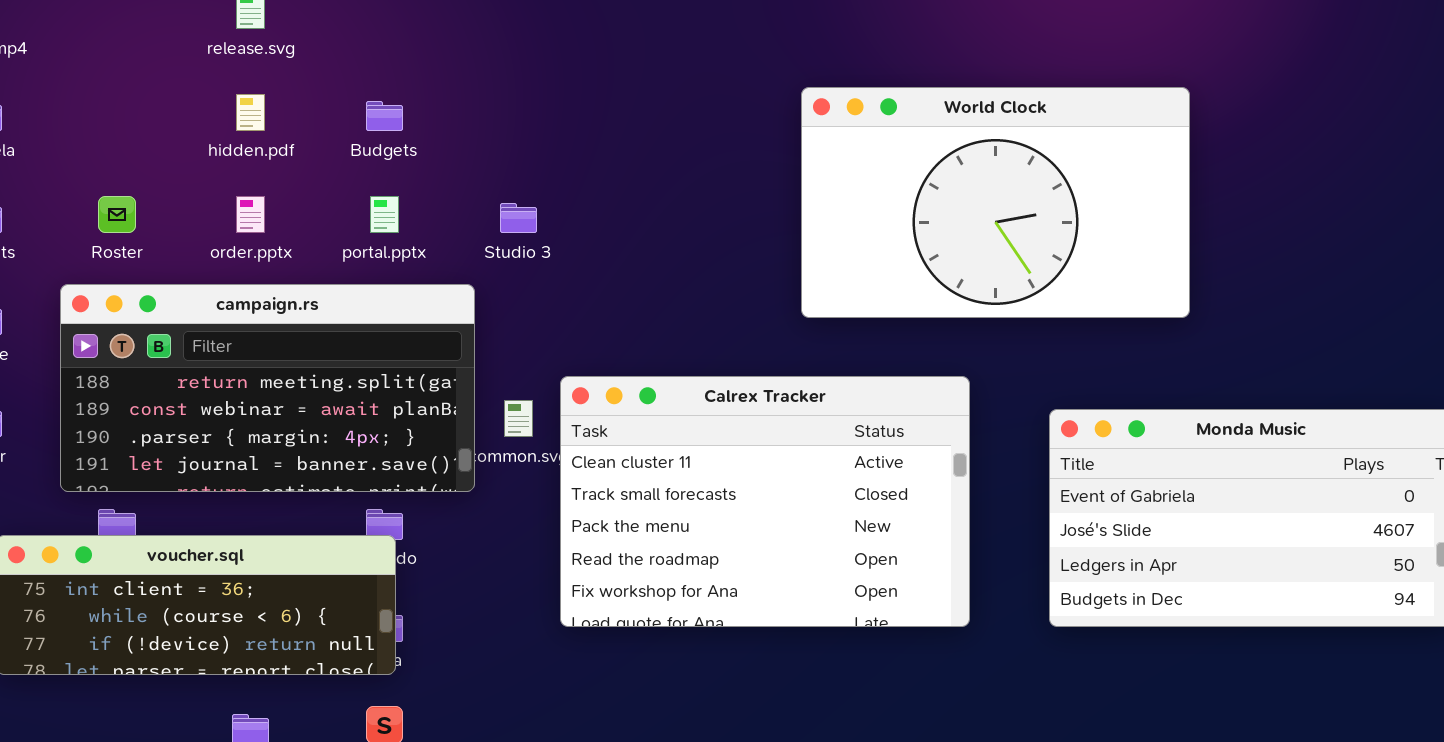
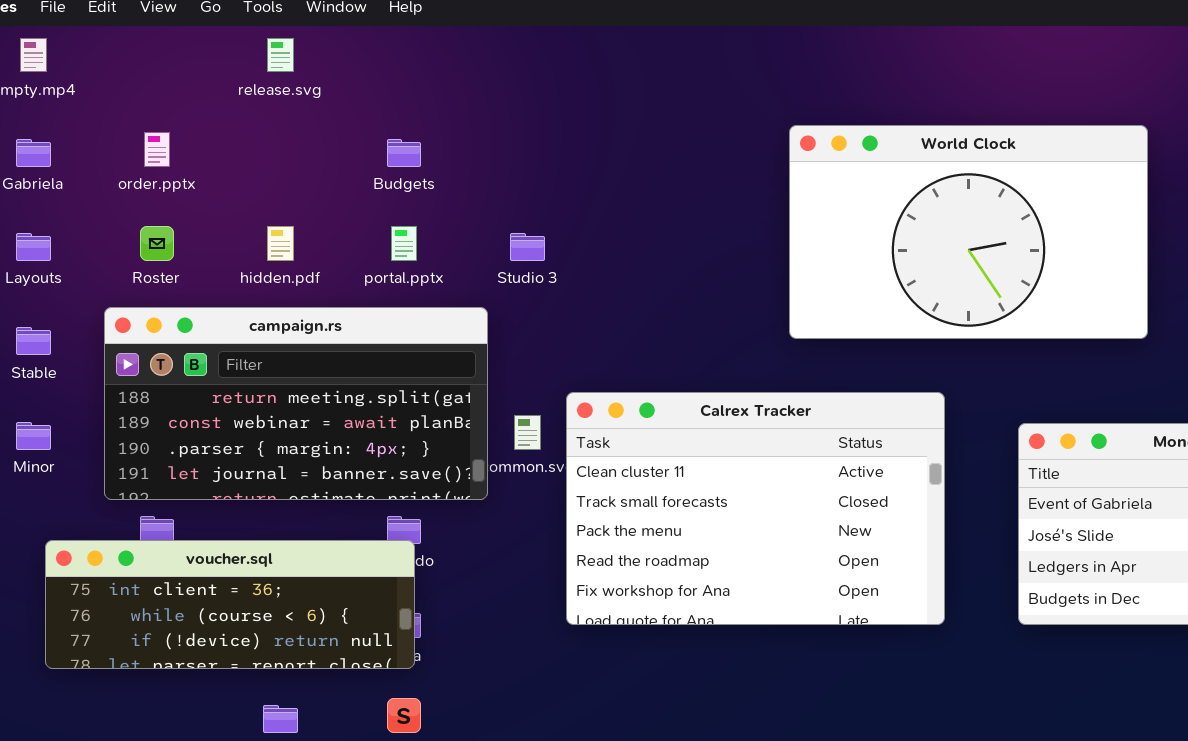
hidden.pdf: [236,94,265,131] -> [267,226,294,261], moved
order.pptx: [236,196,265,233] -> [144,132,170,167], moved

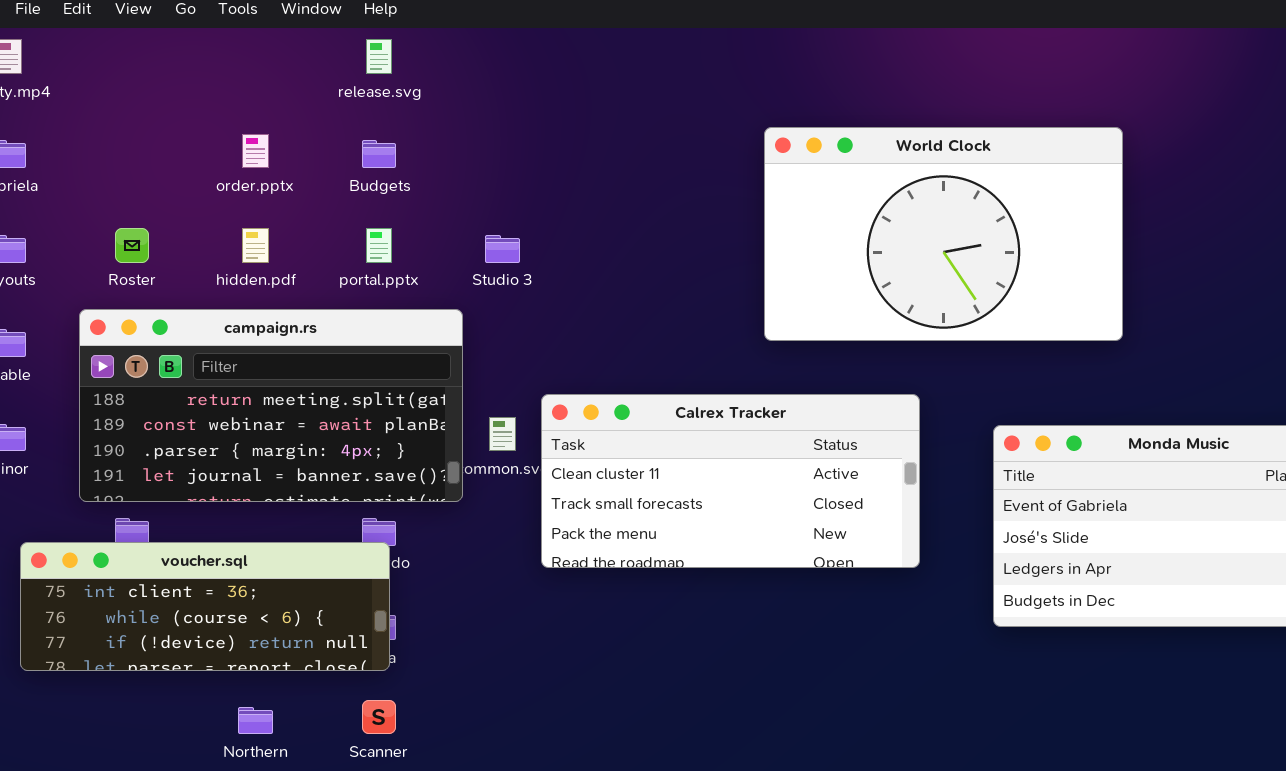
release.svg: [267,38,294,72] -> [366,39,392,74], moved
order.pptx: [144,132,170,167] -> [242,134,269,168], moved
Calrex Tracker: [566,392,945,625] -> [541,394,920,568], resized

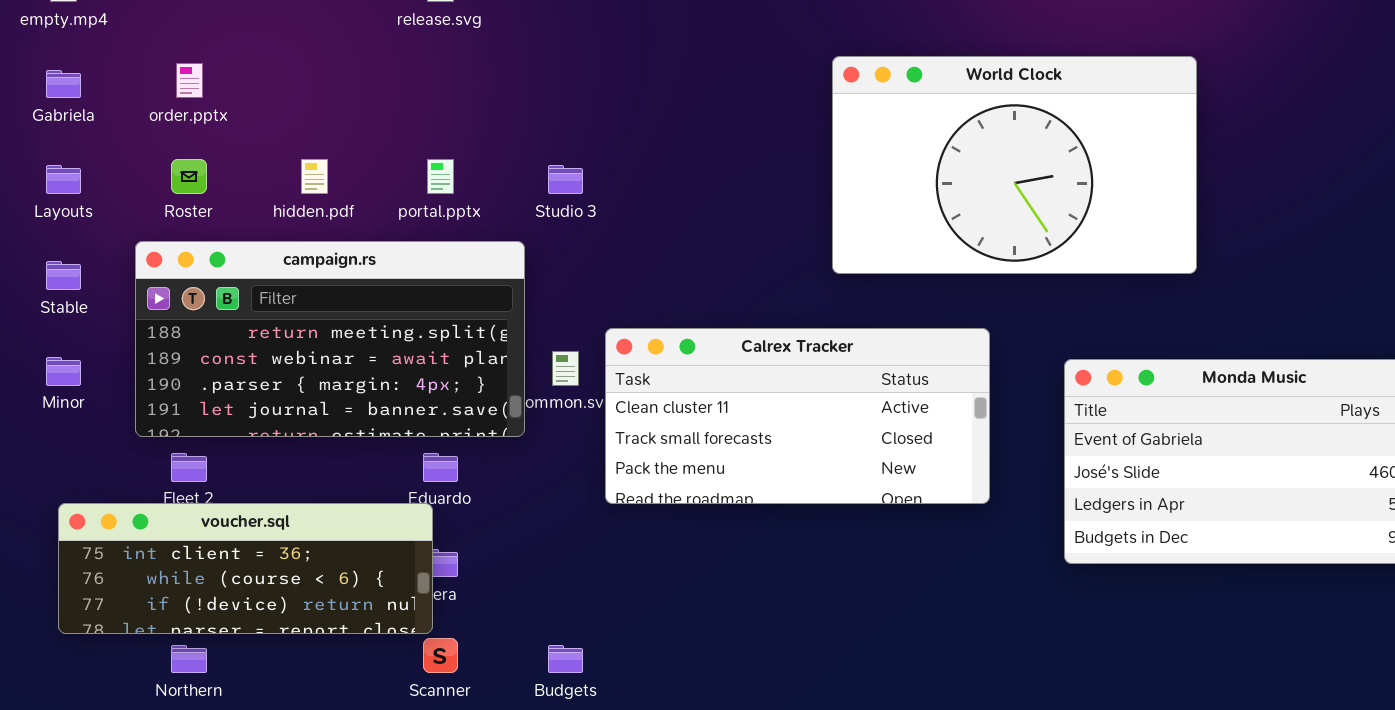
order.pptx: [242,134,269,168] -> [176,63,203,98], moved
Budgets: [362,140,396,168] -> [548,645,583,673], moved
voucher.sql: [20,542,390,671] -> [58,503,433,634], moved
Northern: [238,707,273,734] -> [171,645,207,673], moved

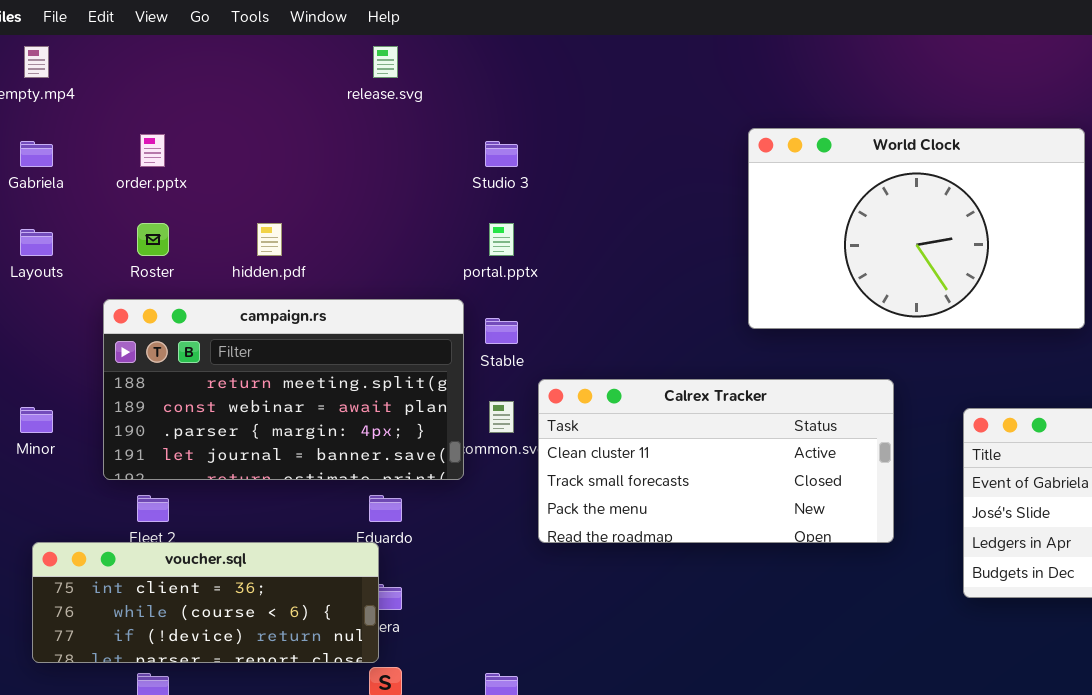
portal.pptx: [427,159,454,194] -> [489,223,514,256], moved
Studio 3: [548,165,583,194] -> [485,141,518,167], moved
Stable: [46,261,81,290] -> [485,318,518,344], moved

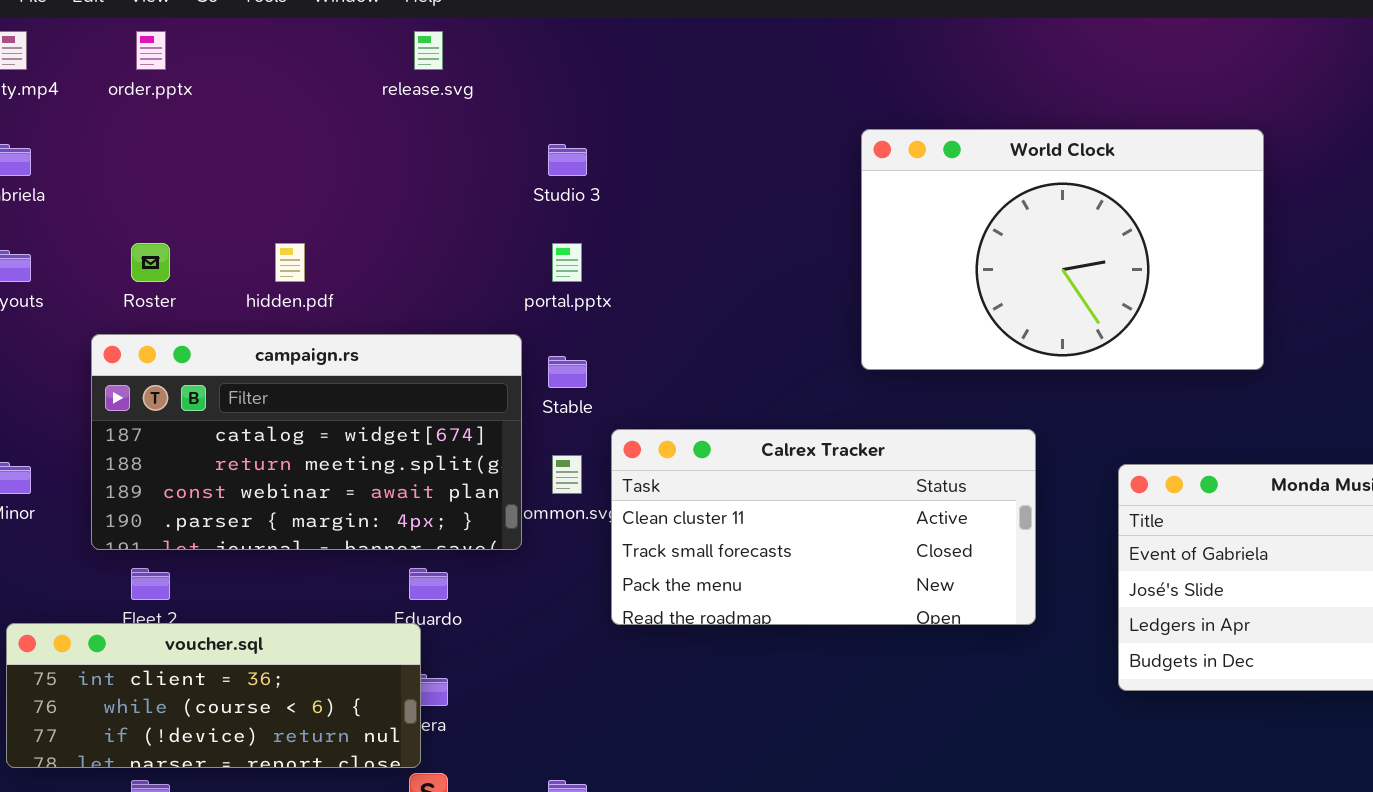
order.pptx: [140,134,165,167] -> [136,31,166,70], moved
campaign.rs: [103,299,464,480] -> [91,334,522,550], scrolled up 1 row

